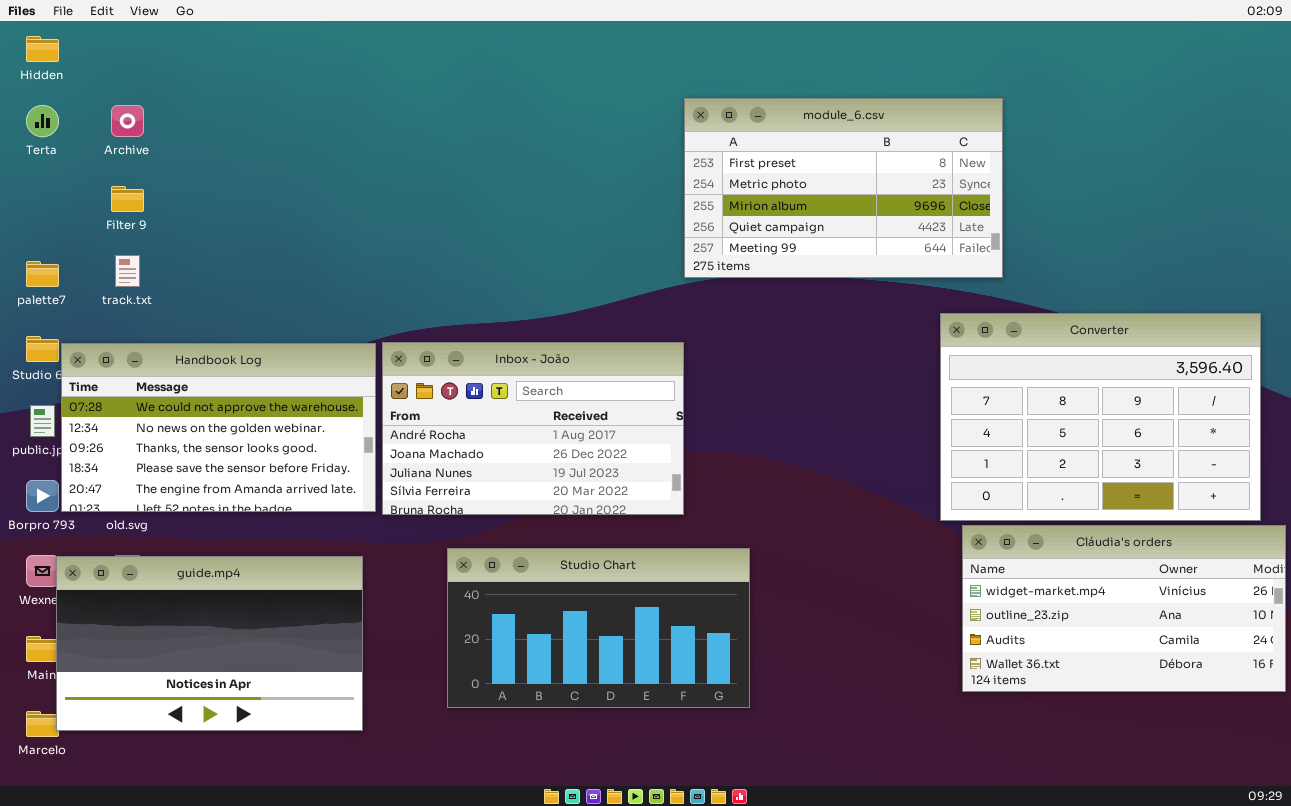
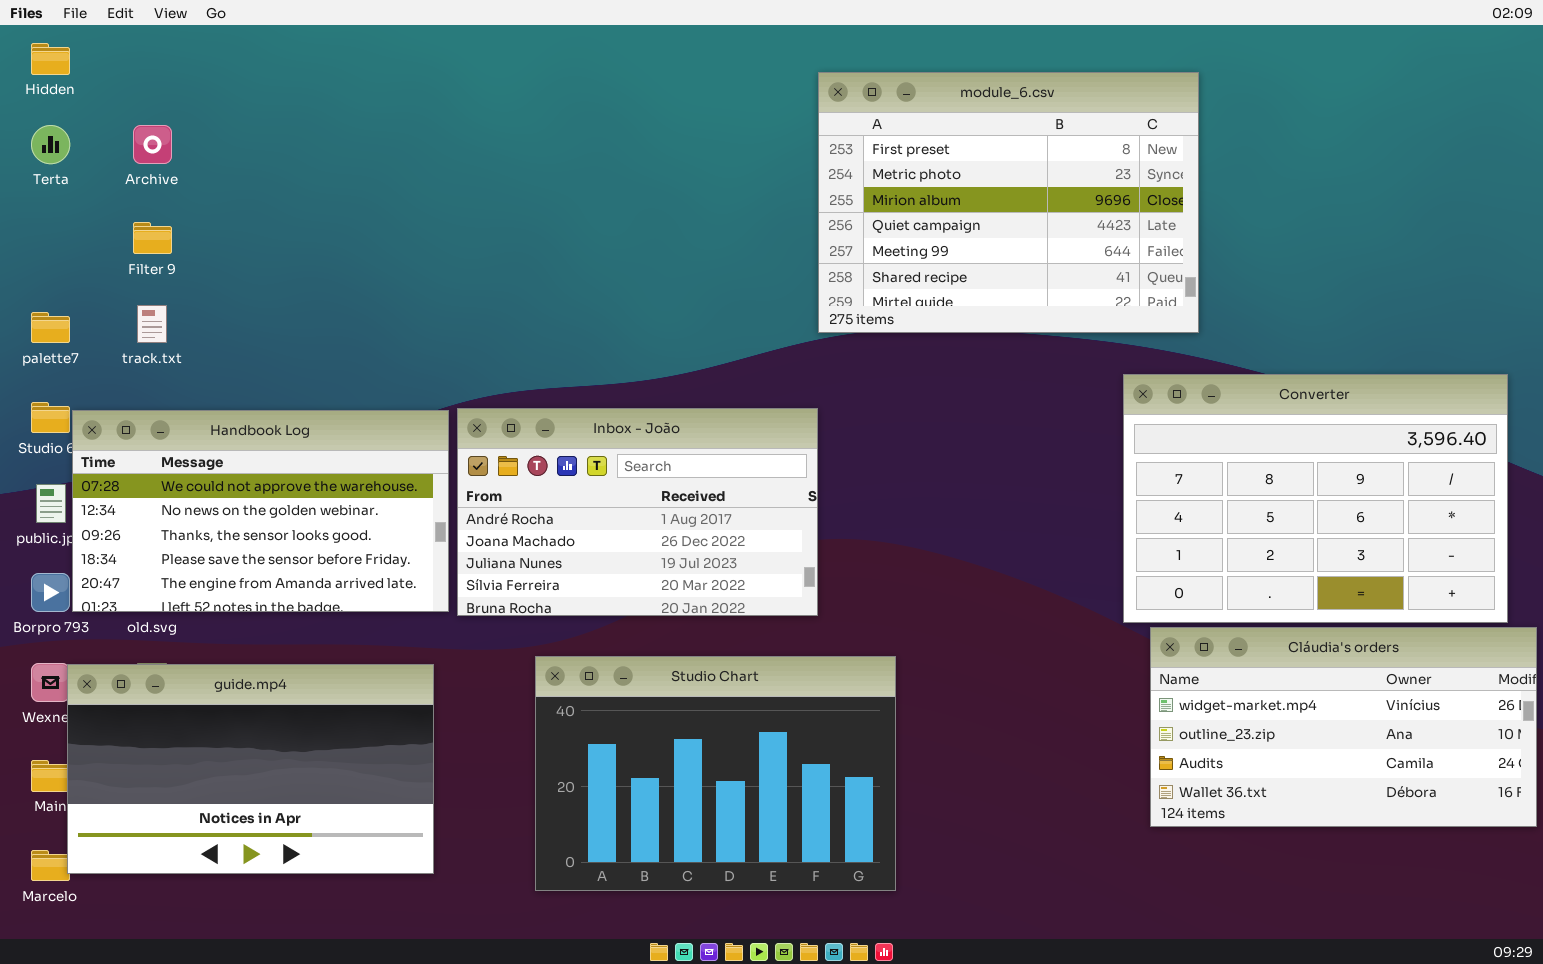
module_6.csv: [684,98,1003,278] -> [818,72,1199,333], resized
Studio Chart: [447,548,750,708] -> [535,656,896,891], resized

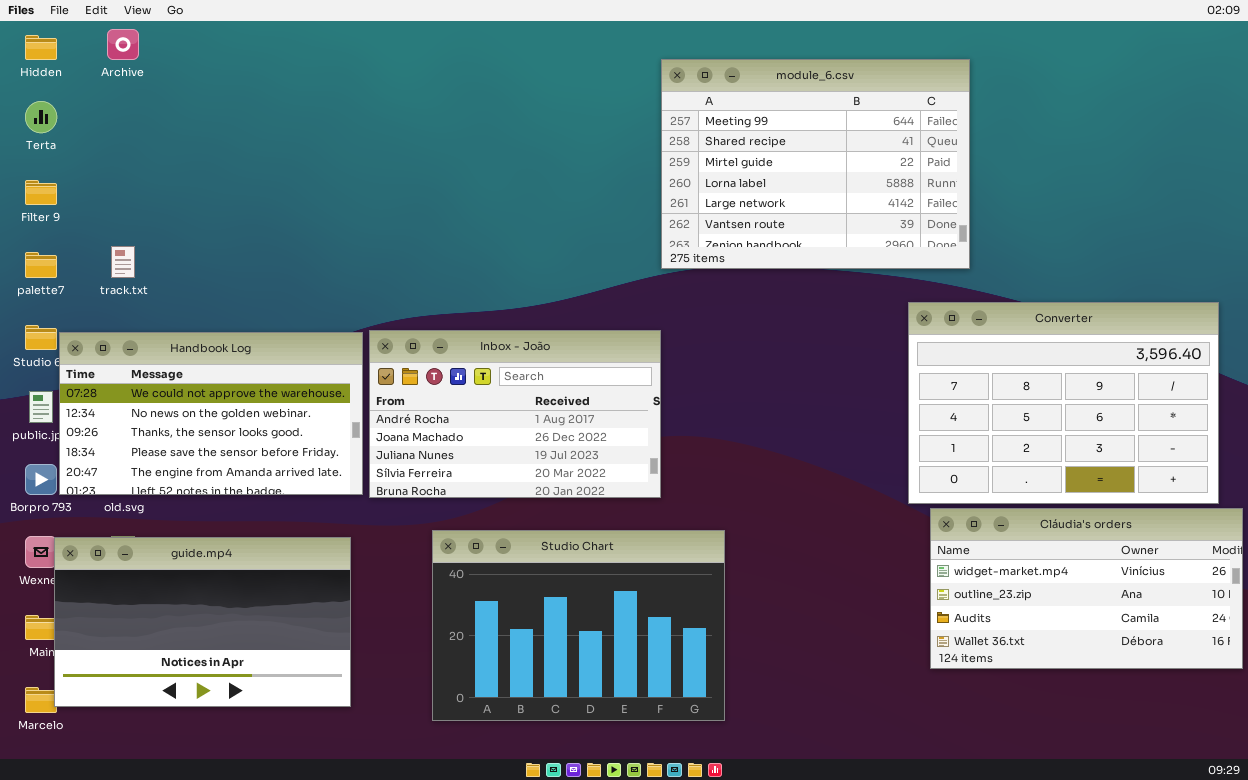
module_6.csv: [818,72,1199,333] -> [661,59,970,269], scrolled down 4 rows
Archive: [133,125,172,164] -> [107,29,139,60], moved
Filter 9: [133,222,172,254] -> [25,180,57,205], moved

